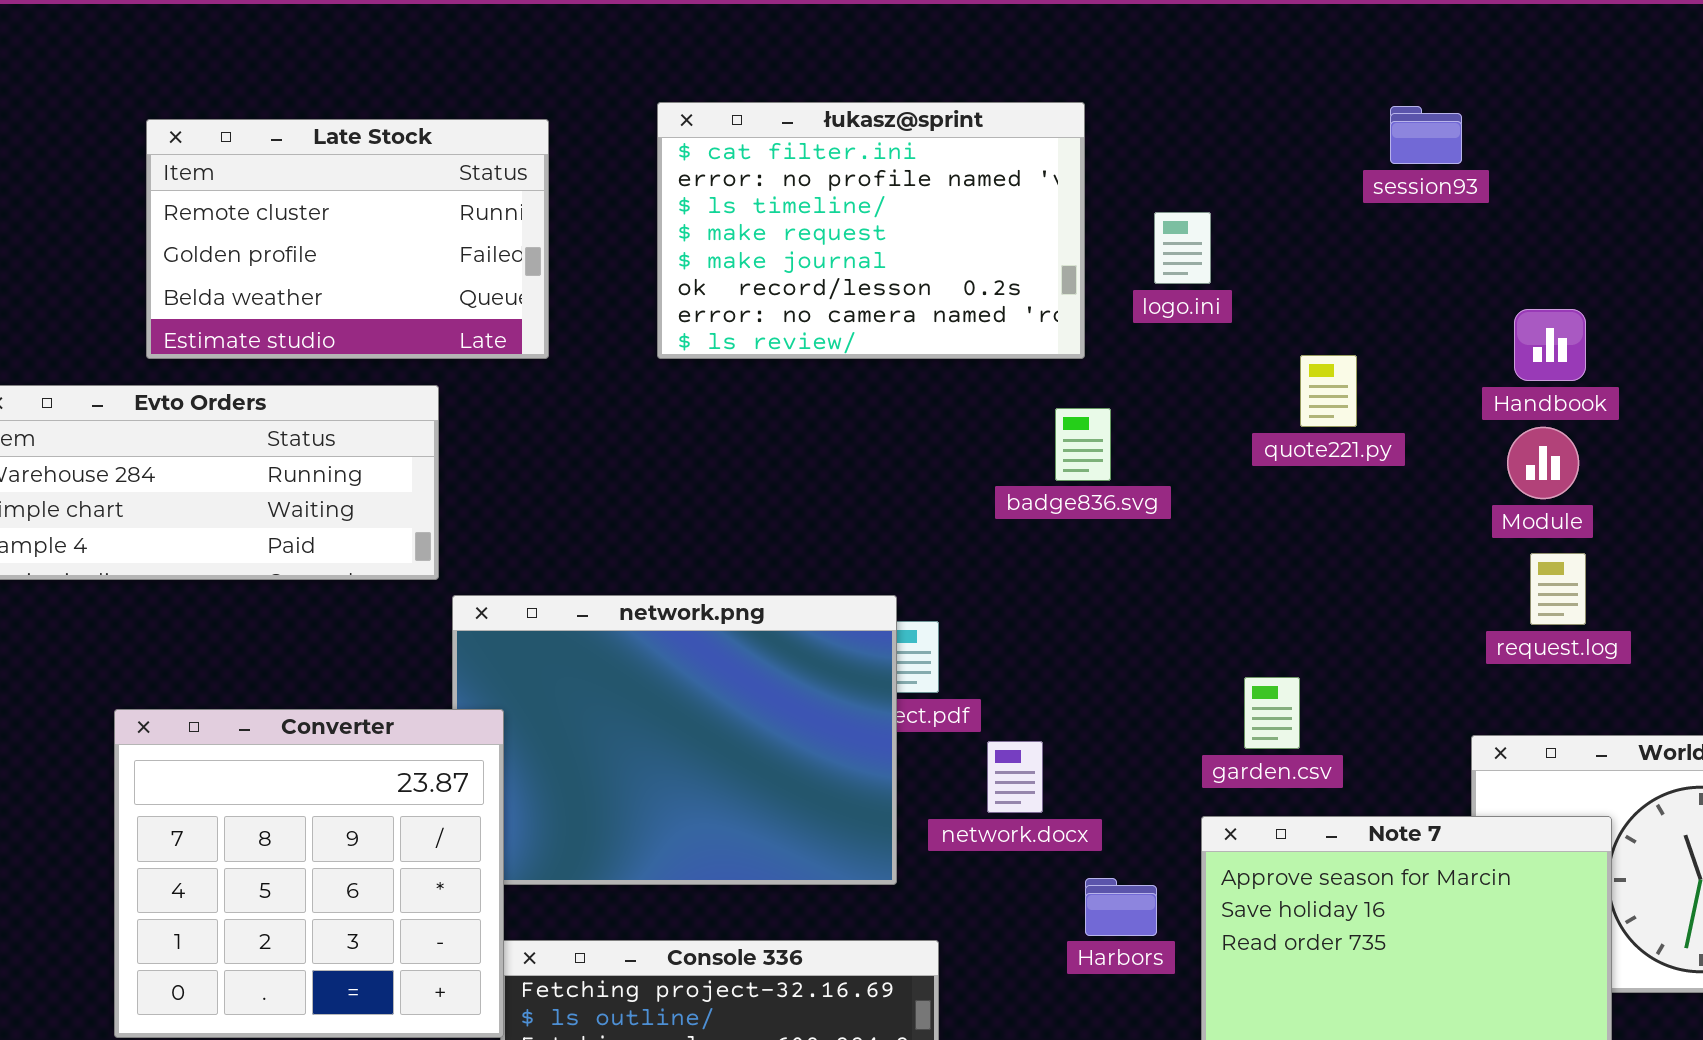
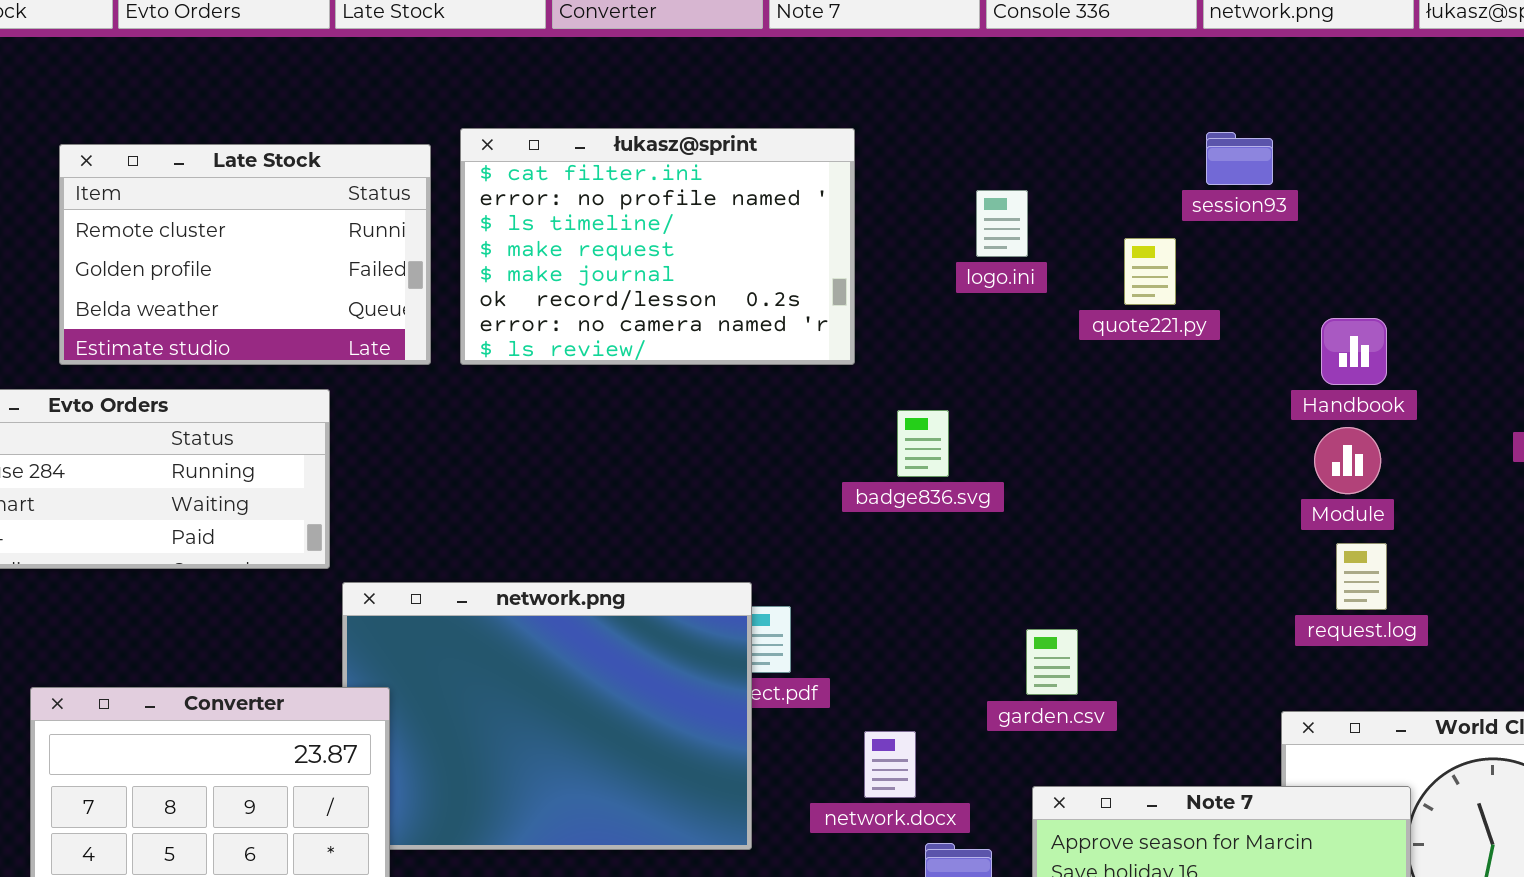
łukasz@sprint: [657,102,1085,359] -> [460,128,855,365], moved
logo.ini: [1154,212,1211,284] -> [976,190,1028,257], moved
quote221.py: [1300,355,1357,427] -> [1124,238,1176,305], moved
garden.csv: [1244,677,1300,749] -> [1026,629,1078,695], moved
network.docx: [987,741,1043,813] -> [864,731,916,798], moved

